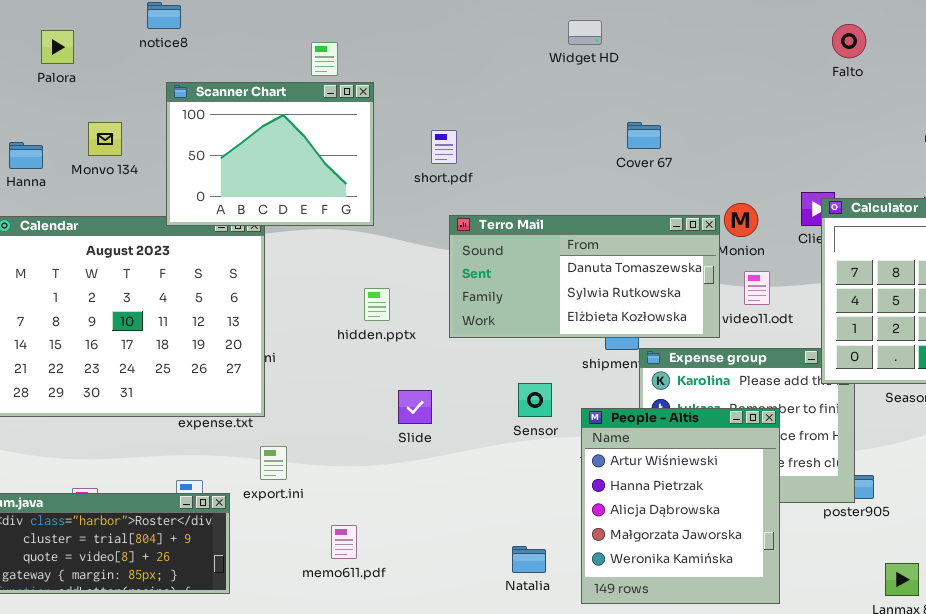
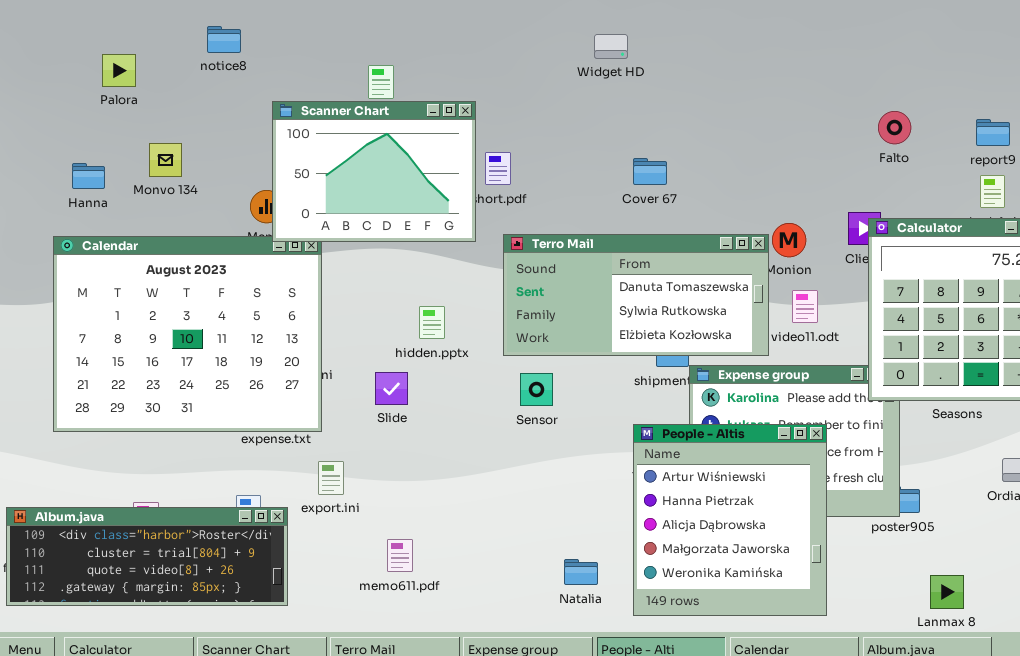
Widget HD: [568,20,602,45] -> [594,34,628,59], moved
Falto: [832,24,866,58] -> [878,111,911,144], moved
Scanner Chart: [166,82,374,226] -> [272,101,476,242], moved
Cover 67: [627,122,661,149] -> [633,158,667,185], moved
Sensor: [518,383,552,417] -> [520,373,553,406], moved
Slide: [398,390,432,424] -> [375,372,408,405], moved

